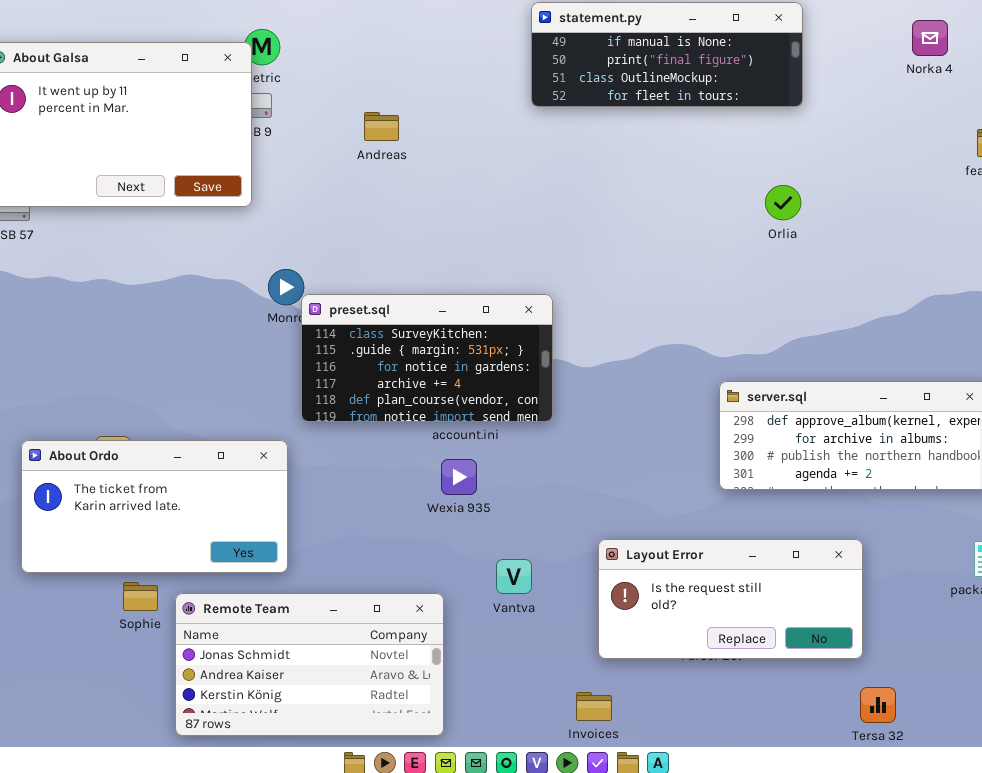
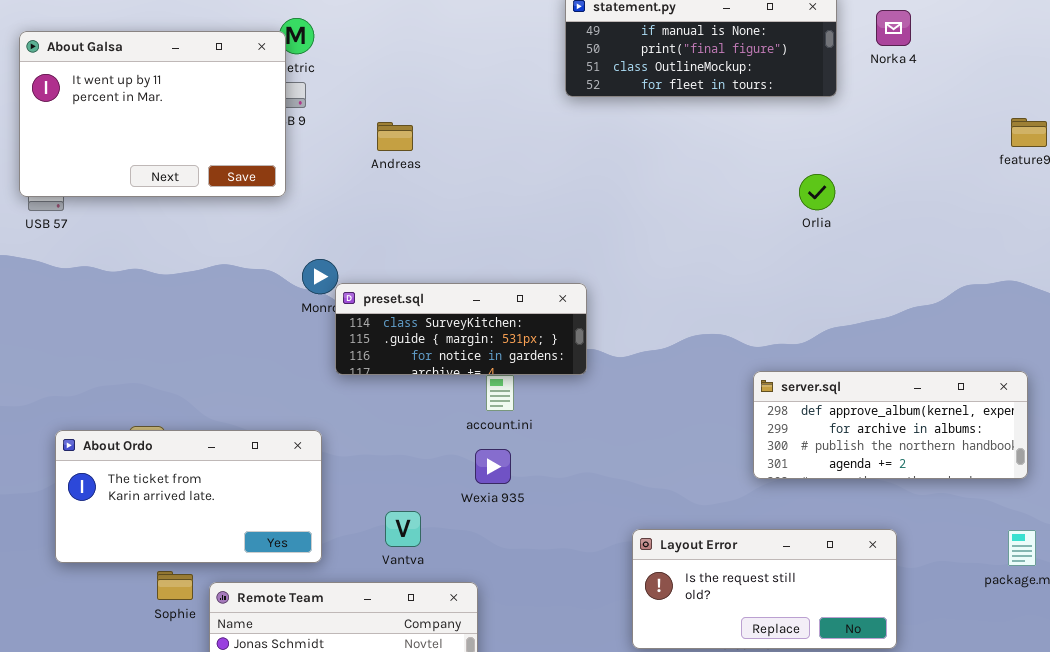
Norka 4: [912,20,948,56] -> [876,10,911,46], moved
Andreas: [364,112,399,141] -> [377,122,413,151], moved
preset.sql: [301,294,553,422] -> [335,283,587,375], resized
Vantva: [496,559,532,594] -> [385,511,421,547], moved

